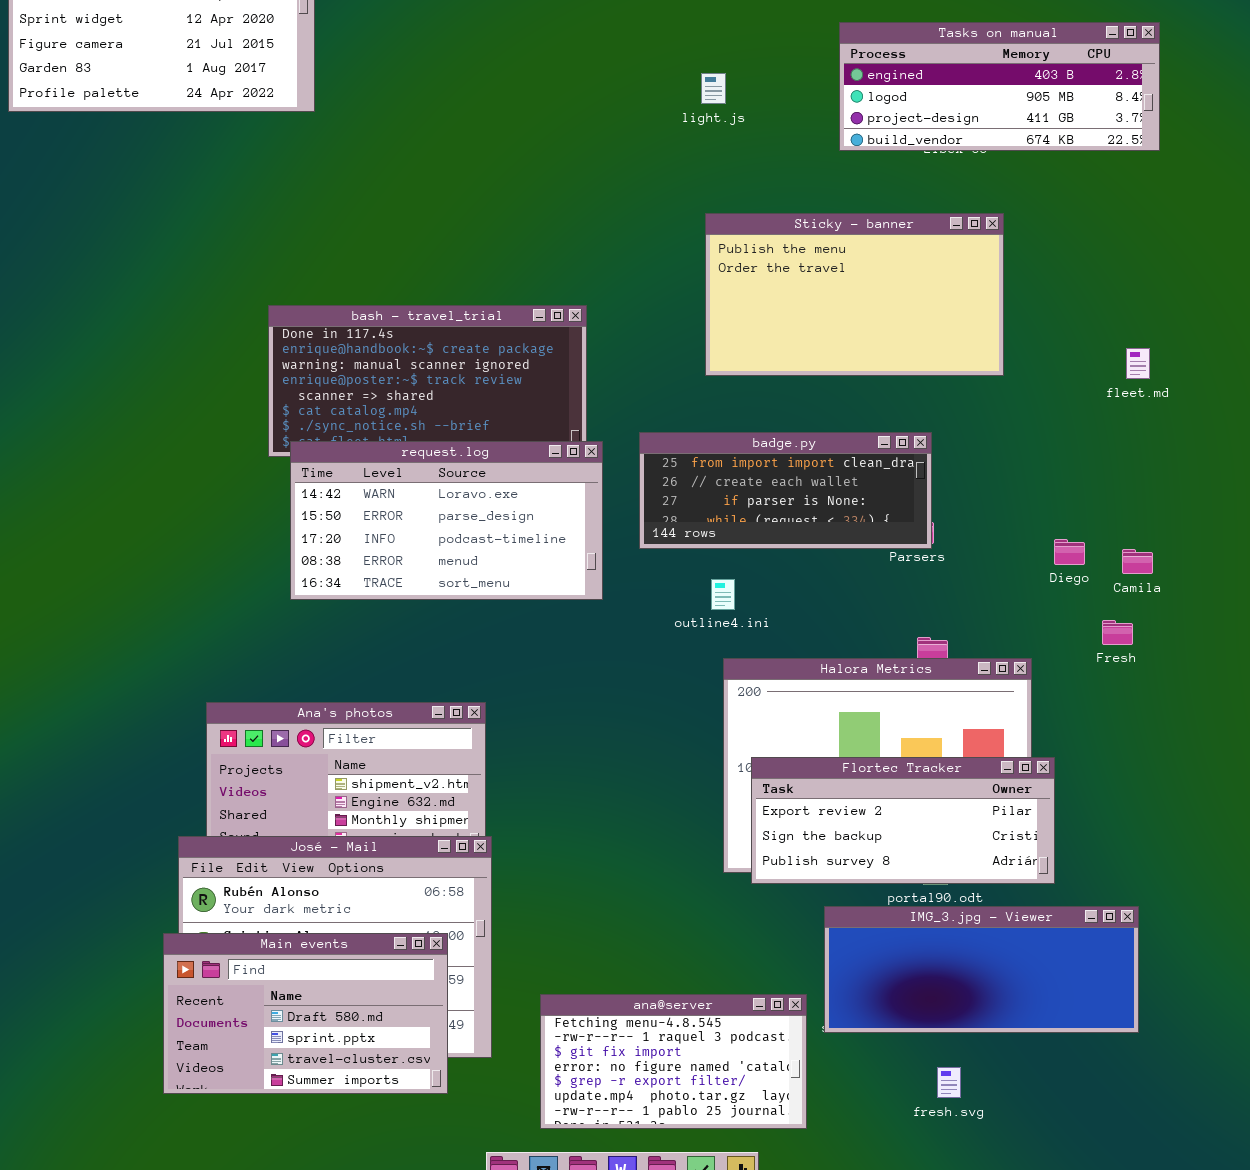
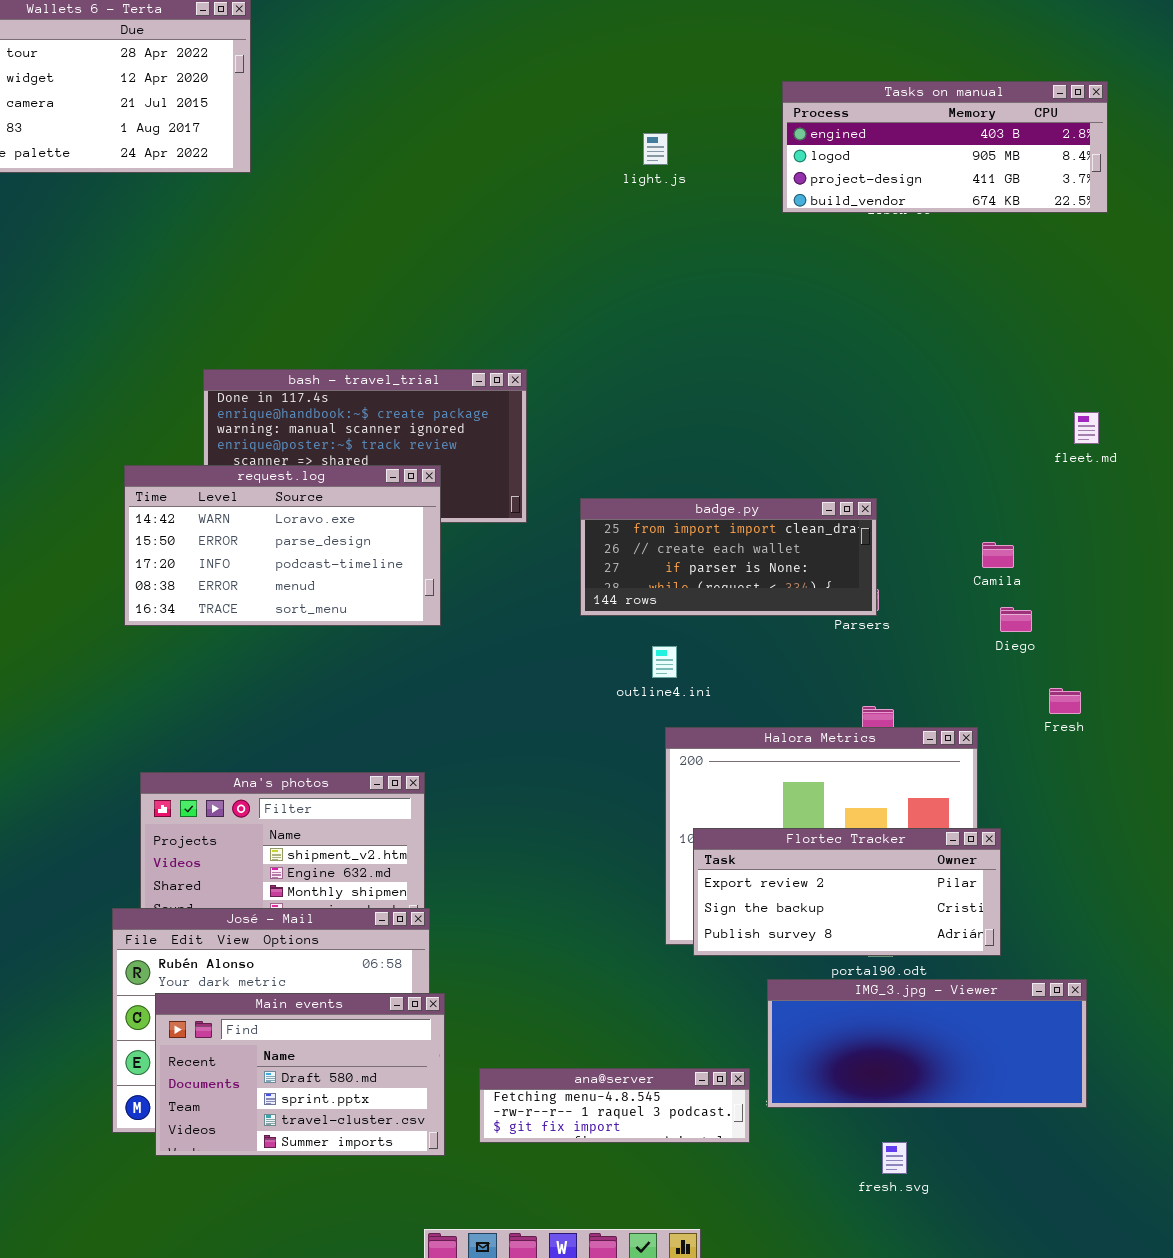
Sticky - banner: [705,213,1004,376] -> none, closed
request.log: [290,441,603,600] -> [124,465,441,626], moved
Camila: [1122,549,1153,574] -> [982,542,1014,568], moved
Main events: [163,933,448,1094] -> [155,993,445,1156], moved
ana@server: [540,994,807,1129] -> [479,1068,750,1143], resized

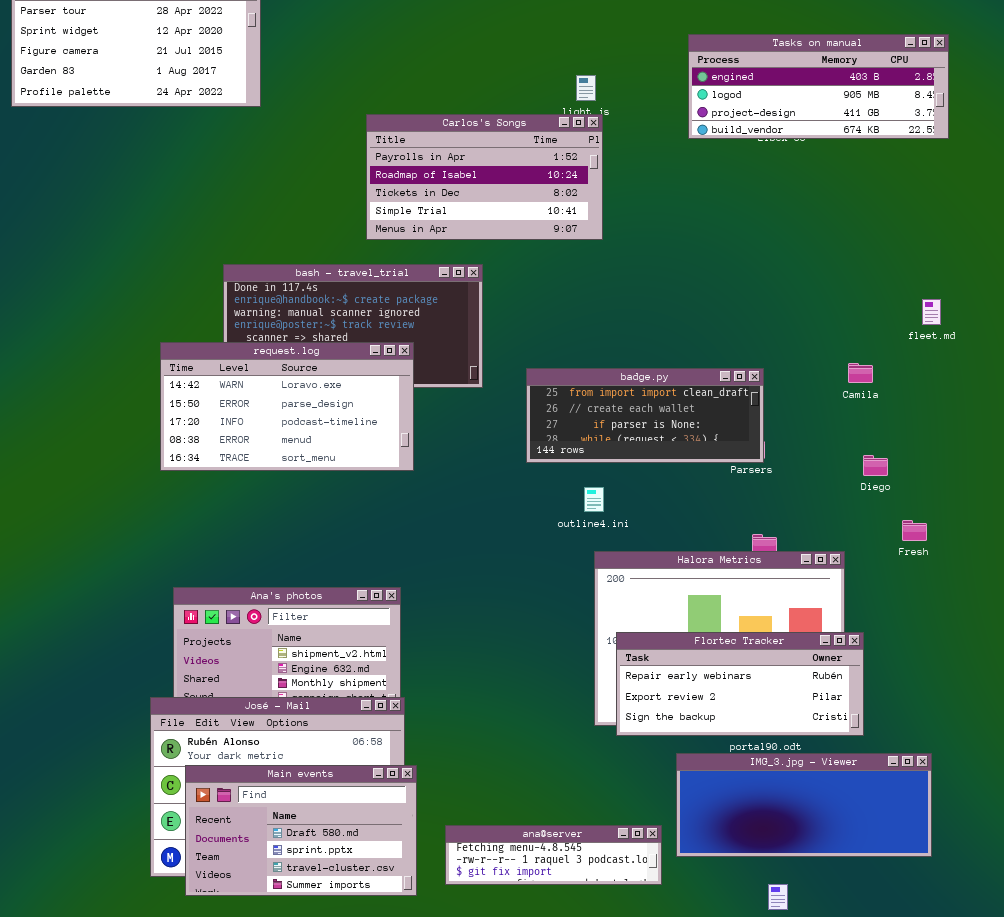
Carlos's Songs: none -> [366,114,603,240], opened
Camila: [982,542,1014,568] -> [848,363,873,383], moved
Flortec Tracker: [693,828,1001,956] -> [616,632,864,736], scrolled up 1 row

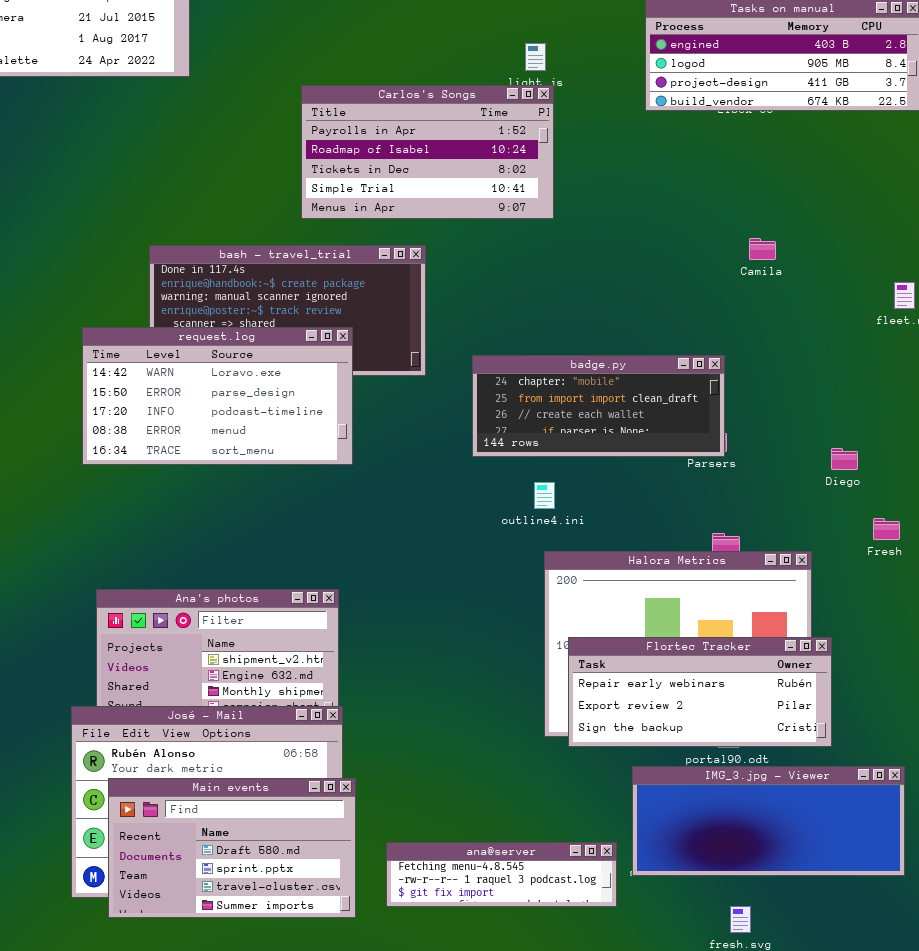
Camila: [848,363,873,383] -> [749,238,776,260], moved
badge.py: [526,368,764,463] -> [472,355,725,457], scrolled up 1 row

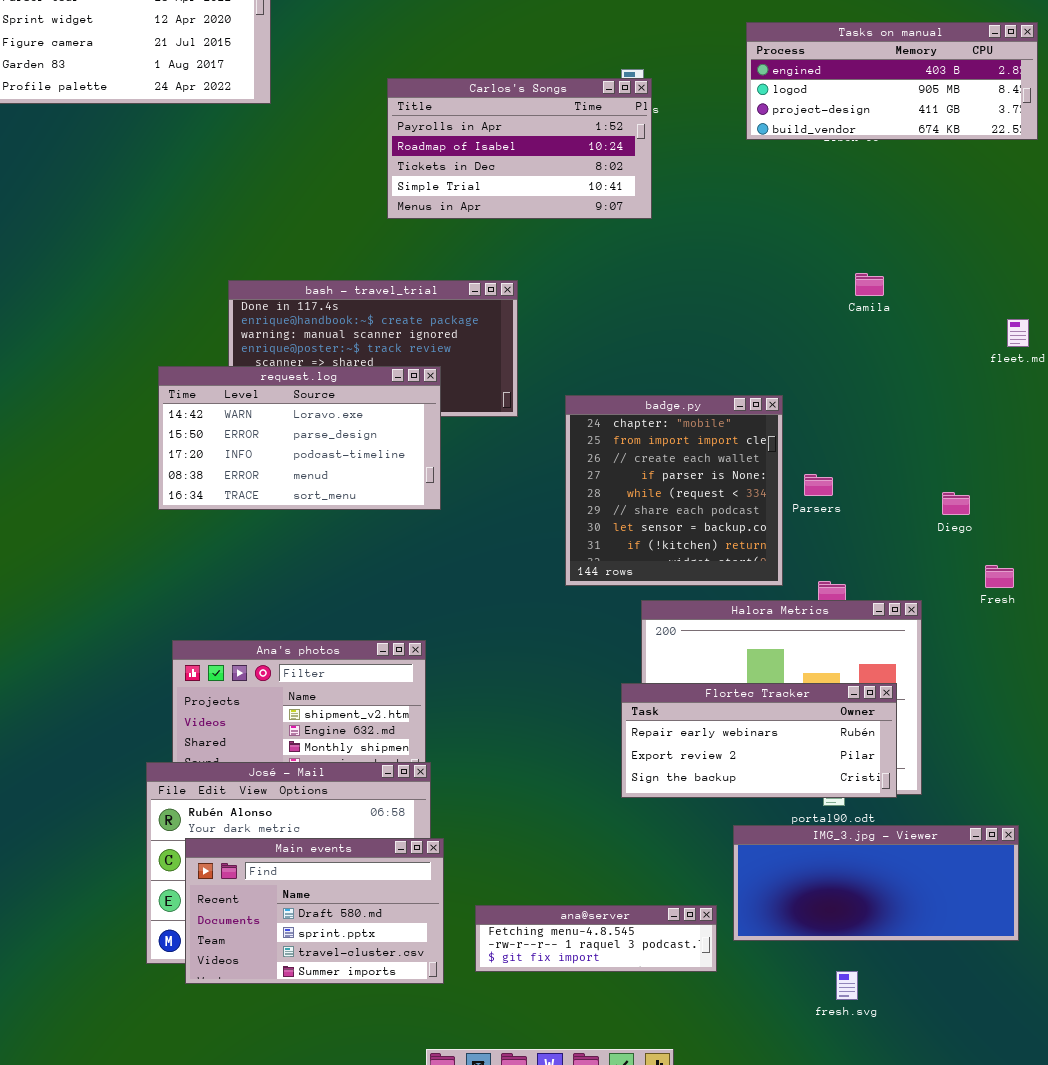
Carlos's Songs: [301,85,554,219] -> [387,78,652,219], moved
badge.py: [472,355,725,457] -> [565,395,783,586], resized
Flortec Tracker: [568,637,832,747] -> [621,683,897,798], moved

